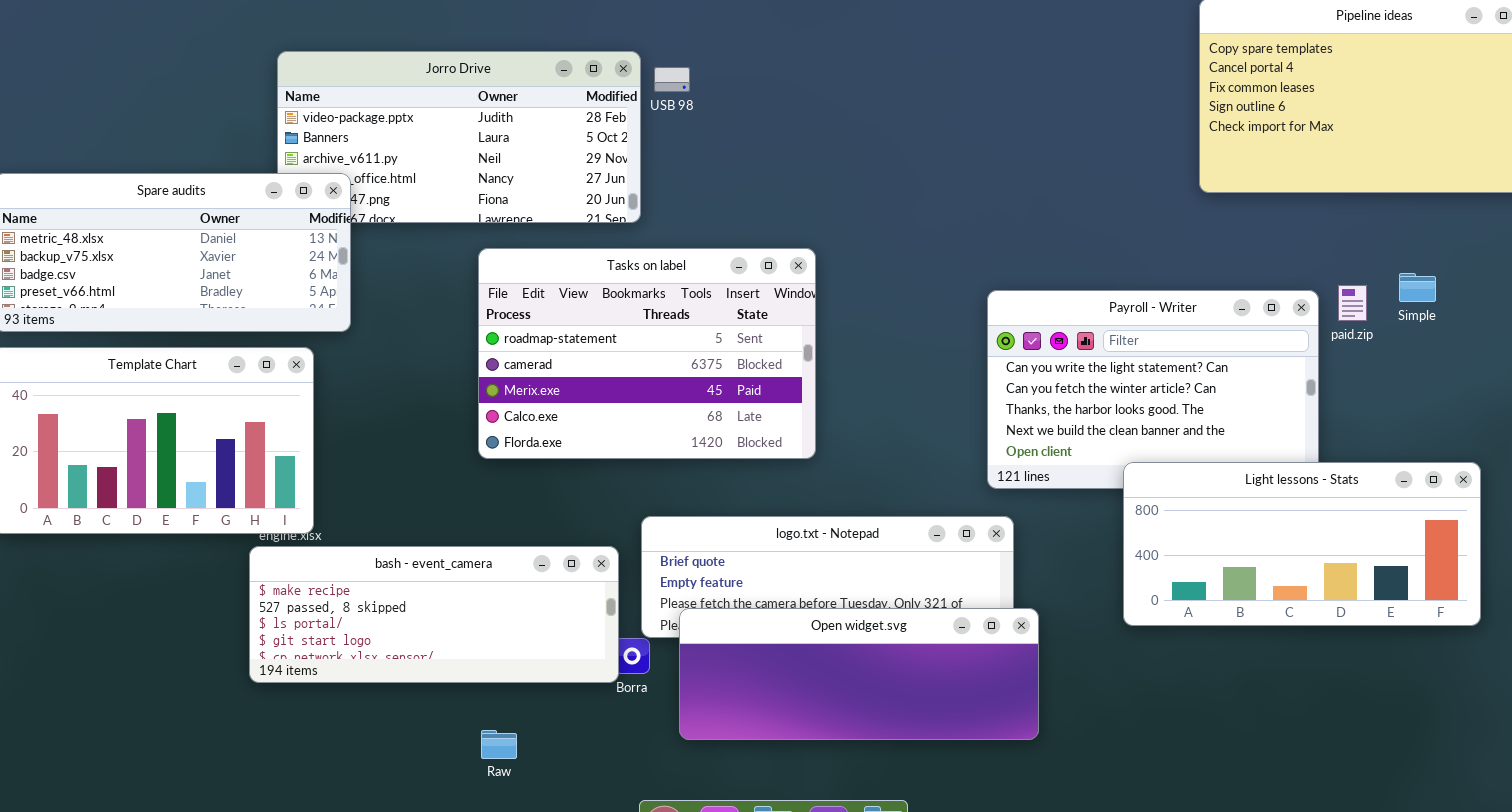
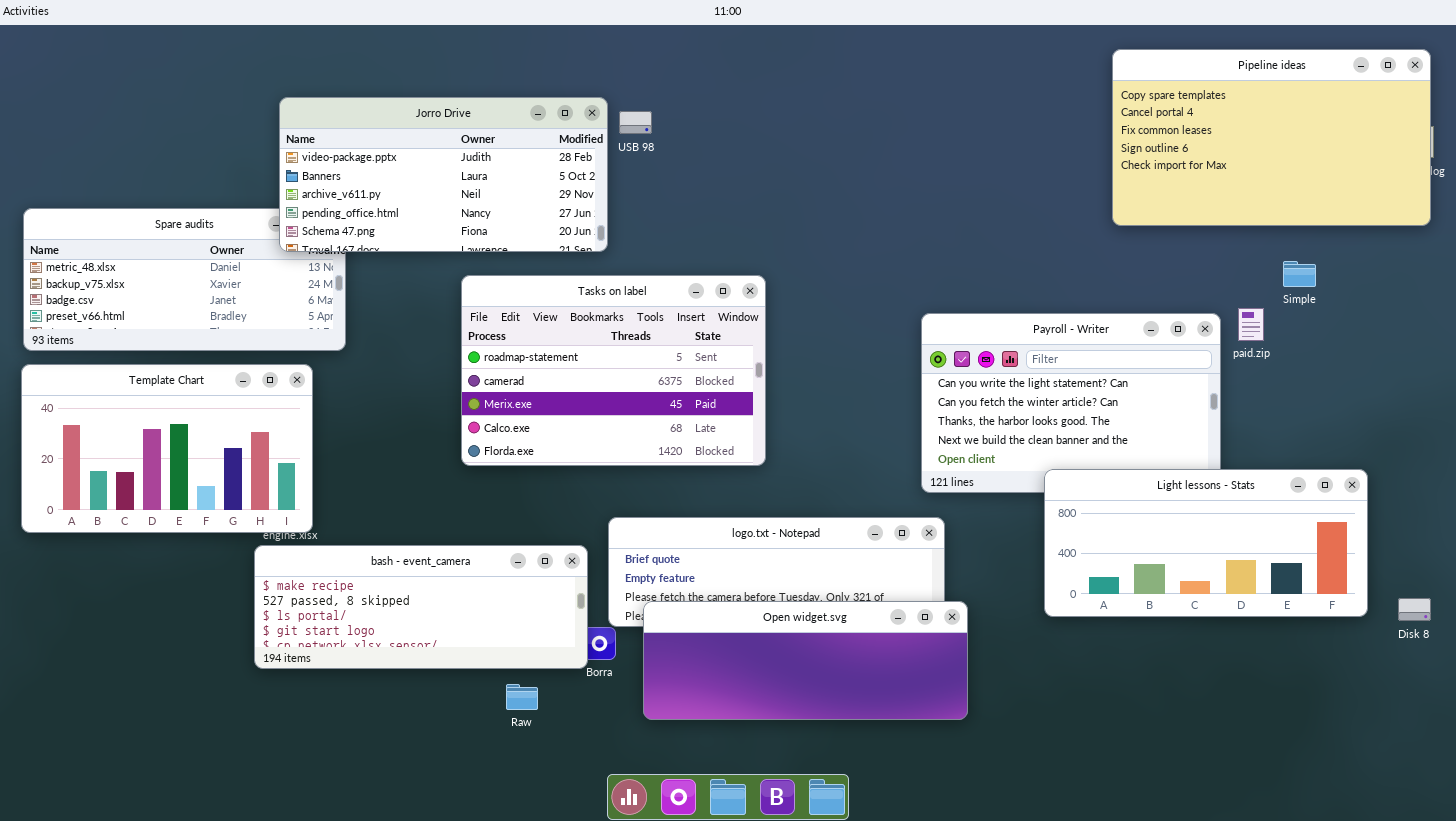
Jorro Drive: [277,51,641,223] -> [279,97,608,252], raised
Simple: [1399,273,1436,302] -> [1283,261,1316,287], moved
Raw: [481,730,517,759] -> [506,684,538,710], moved

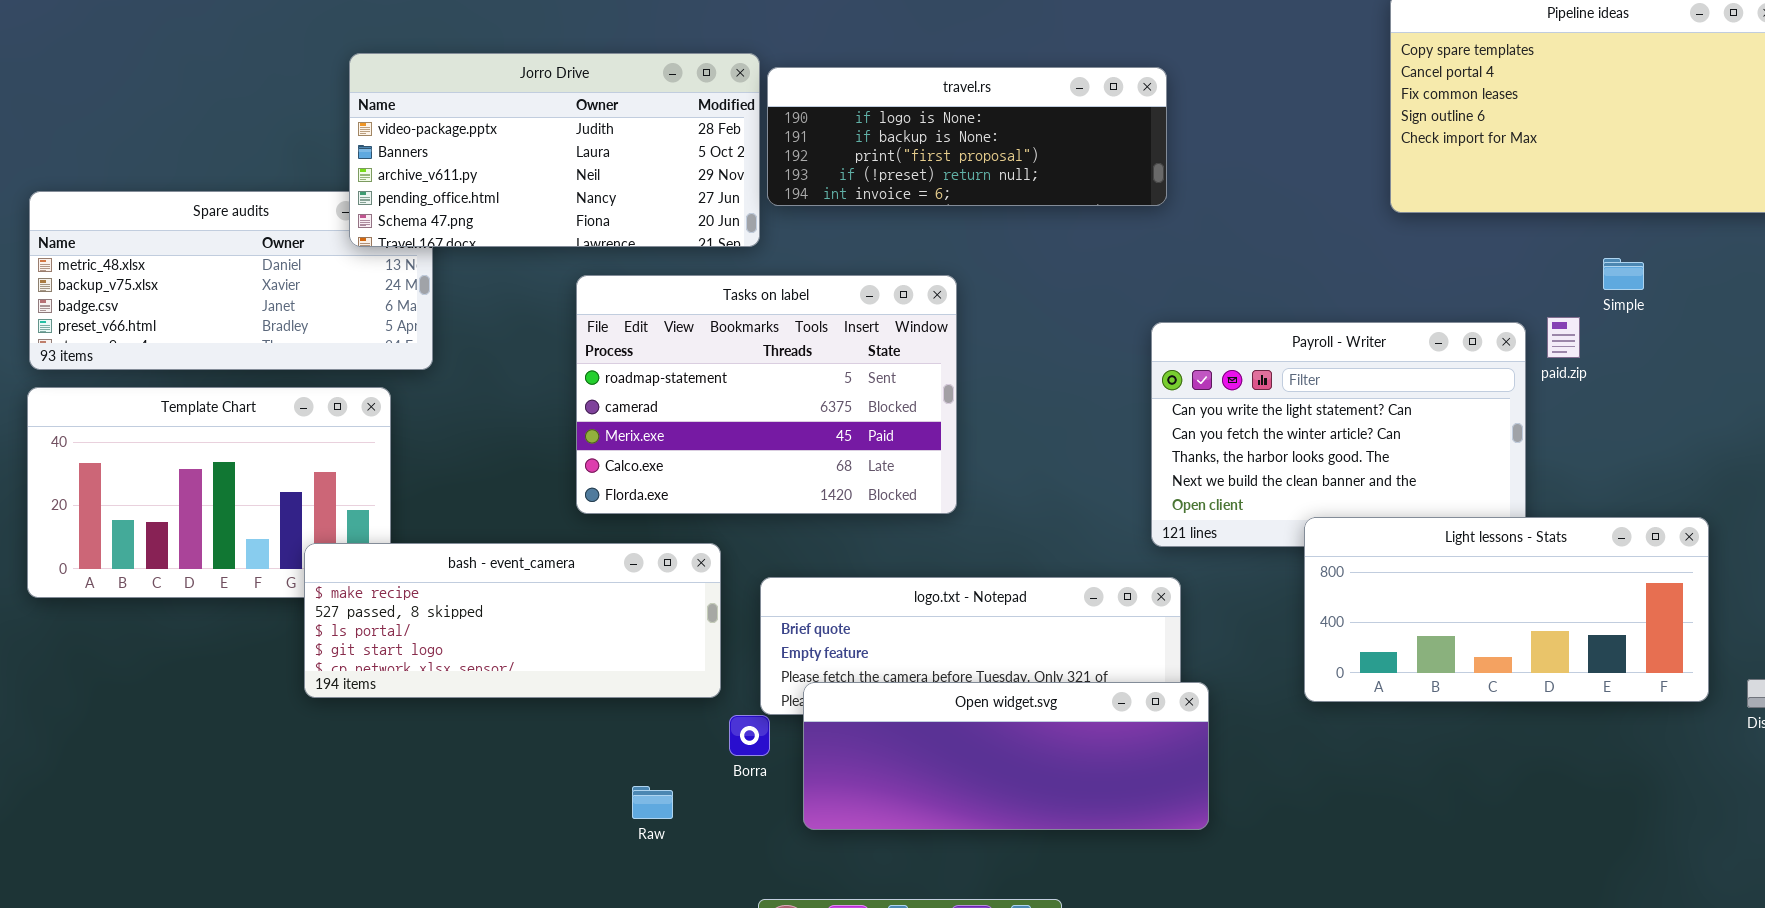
travel.rs: none -> [767,67,1167,206], opened
bash - event_camera: [254,545,588,669] -> [304,543,721,698], moved

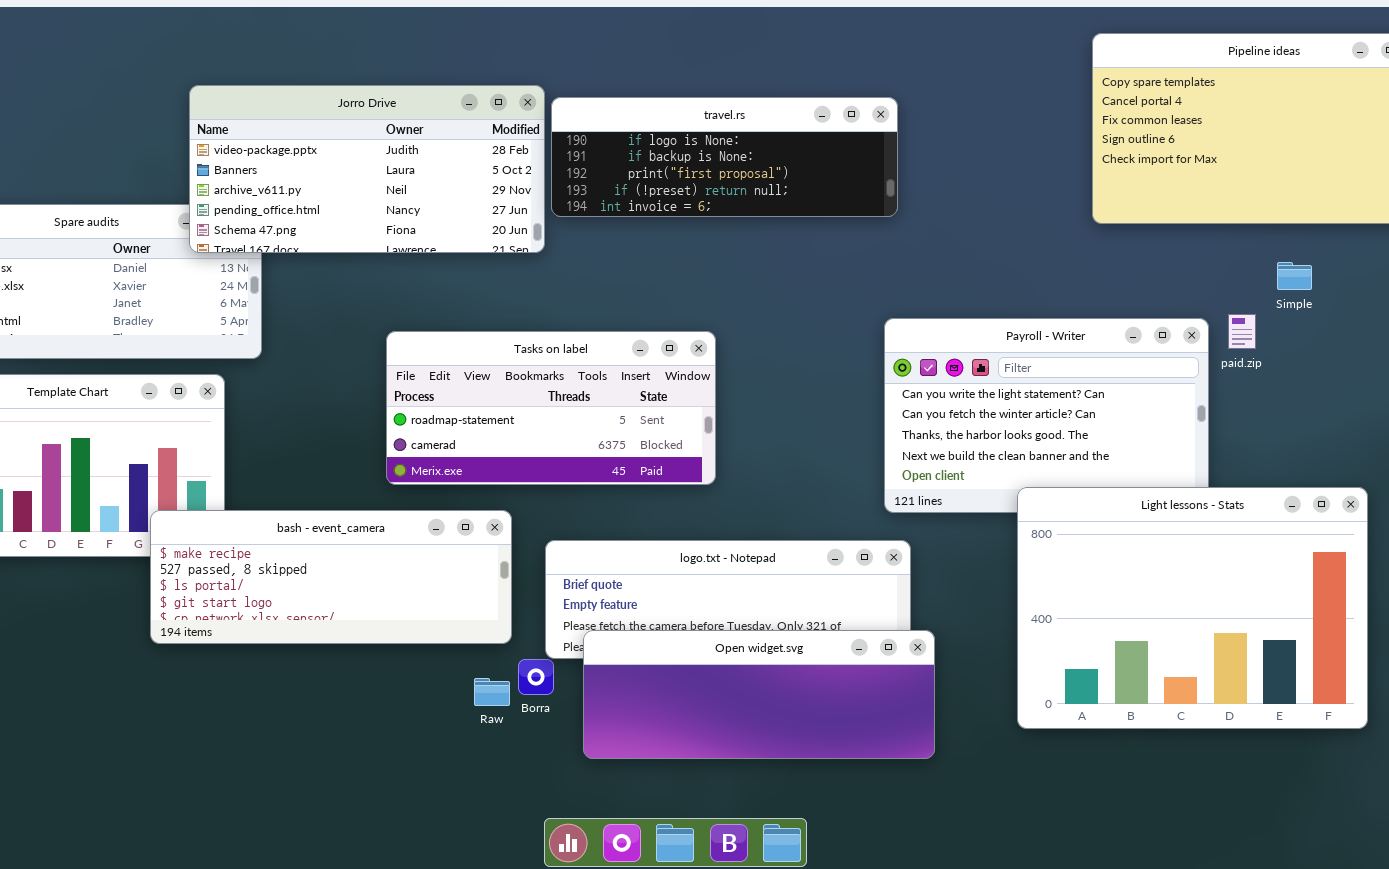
Tasks on label: [576,275,957,514] -> [386,331,716,485], resized
Light lessons - Stats: [1304,517,1709,702] -> [1017,487,1368,729], resized
Raw: [632,786,673,819] -> [474,678,510,706], moved

